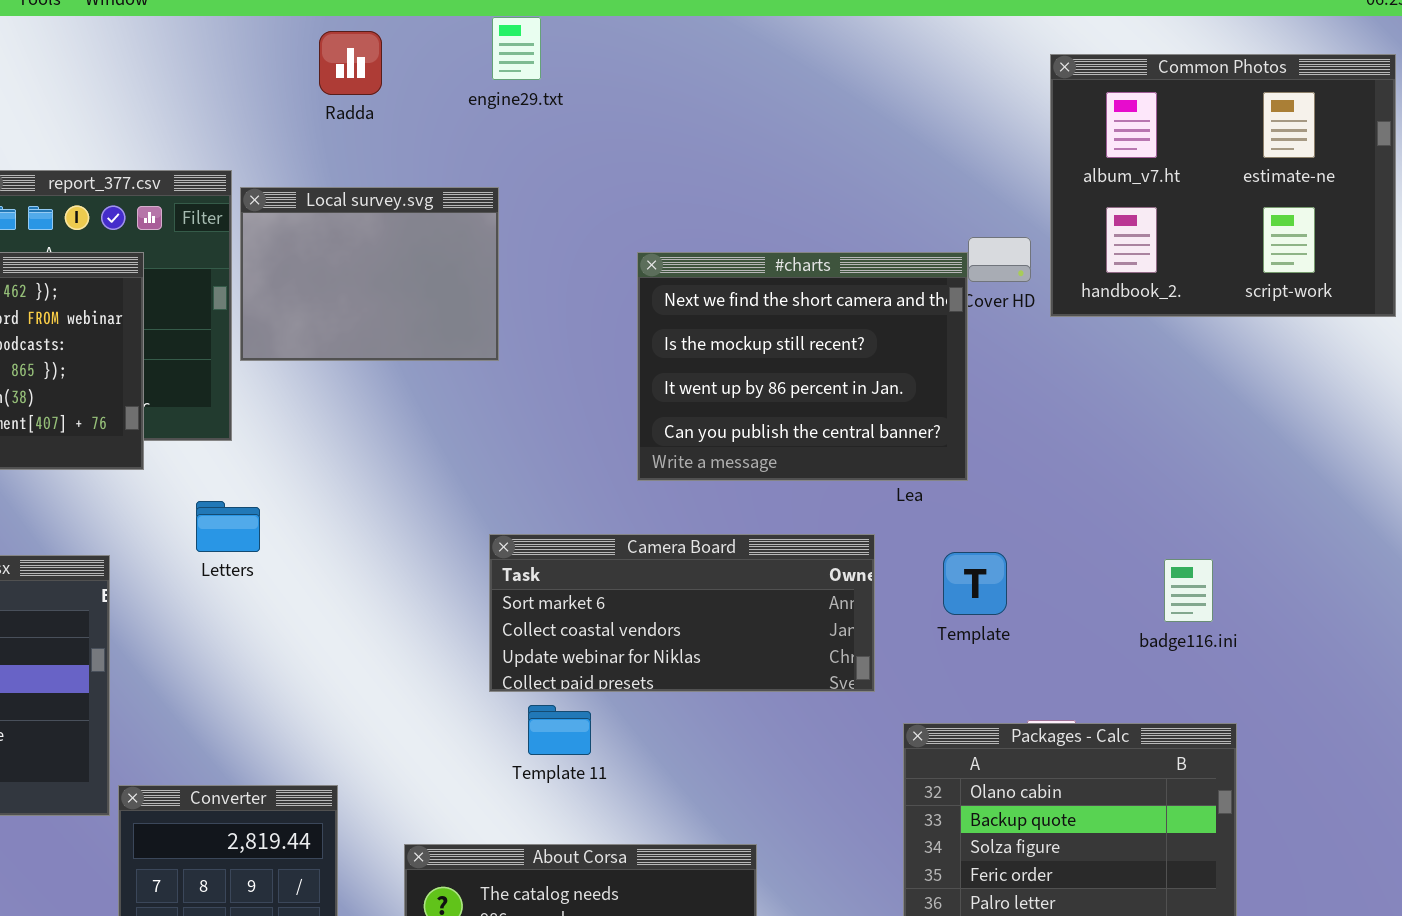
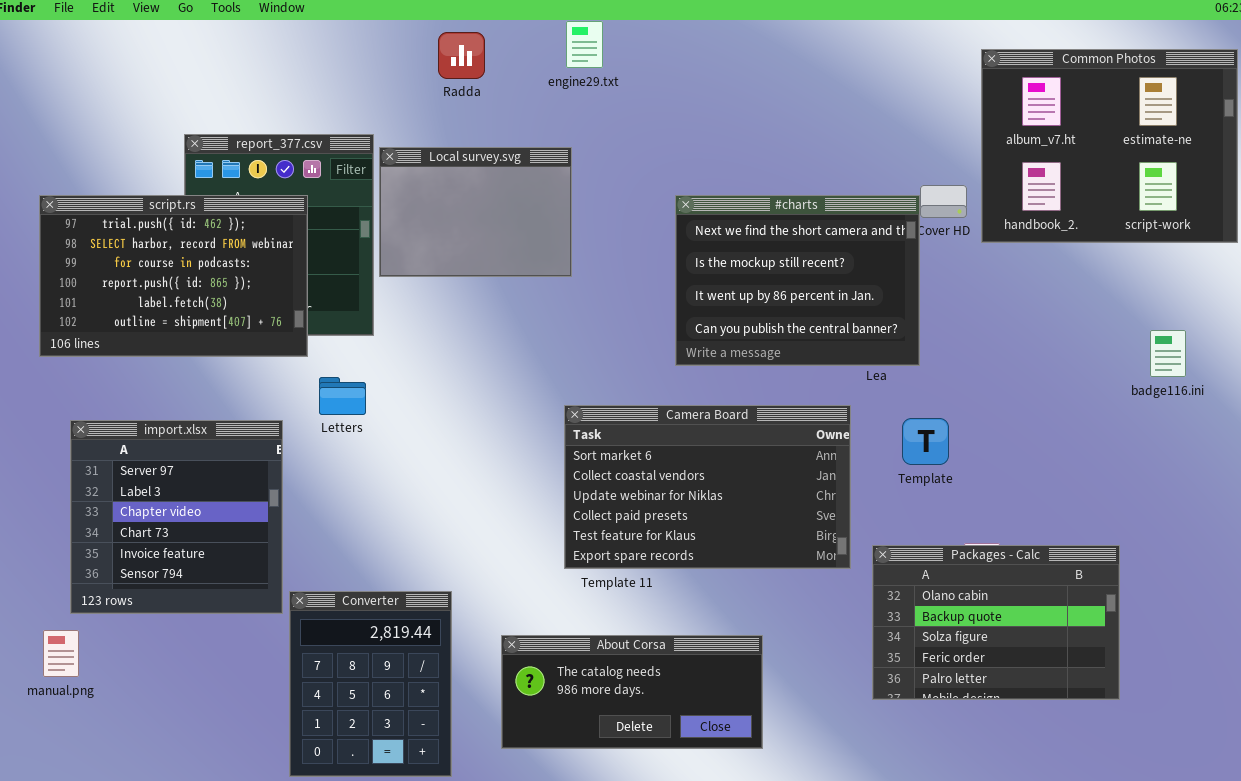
Letters: [196,501,260,552] -> [319,377,366,415], moved
Camera Board: [489,534,875,692] -> [564,405,851,569], resized
badge116.ini: [1164,559,1213,622] -> [1150,330,1186,377], moved

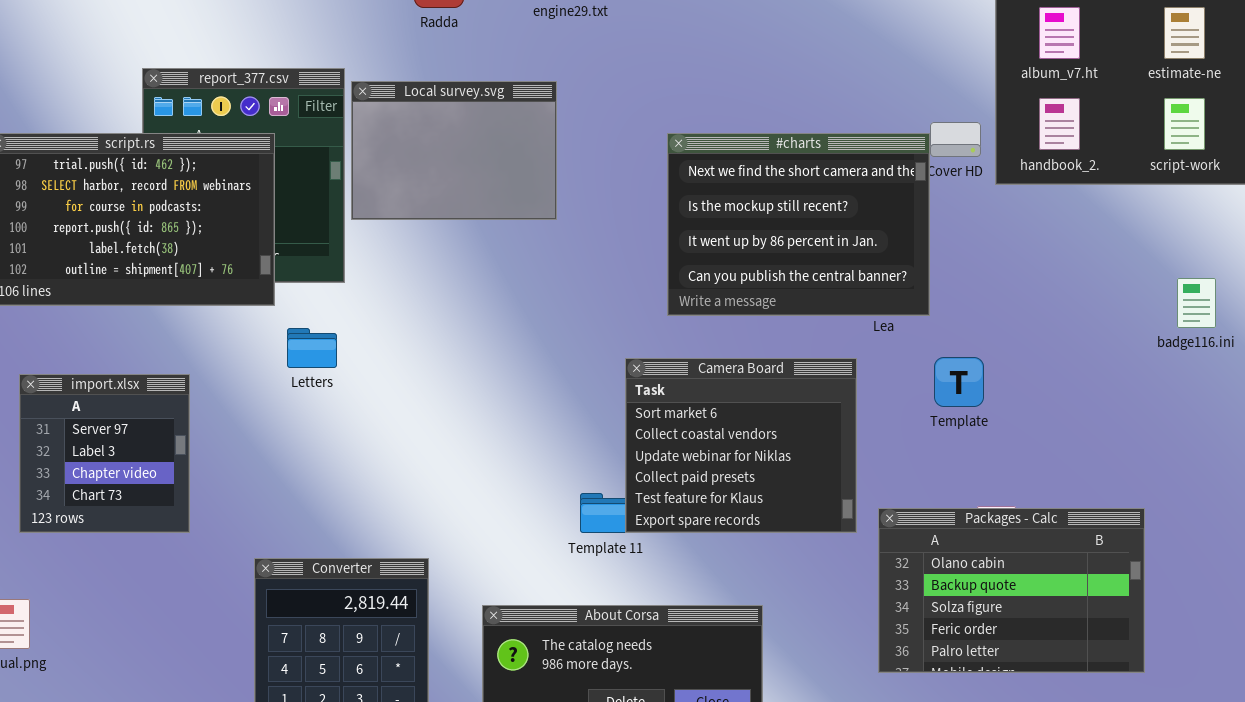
Camera Board: [564,405,851,569] -> [625,358,857,533], resized
Template: [902,418,949,465] -> [934,357,984,407], moved
import.xlsx: [70,420,283,614] -> [19,374,190,533], resized

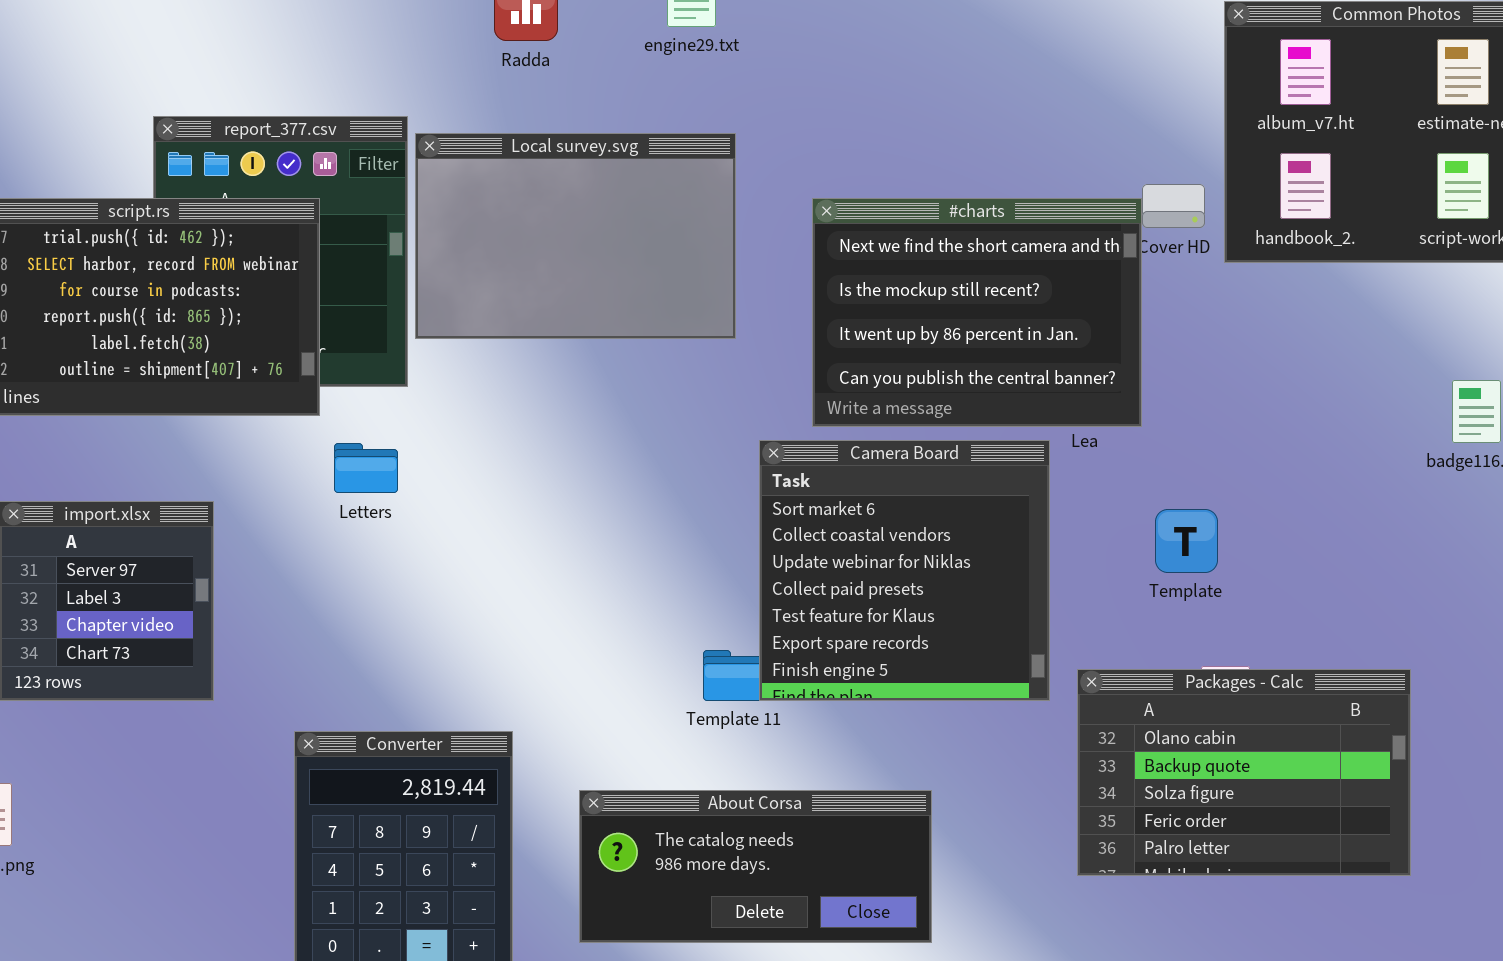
Local survey.svg: [351,81,557,220] -> [415,133,736,339], resized
Template: [934,357,984,407] -> [1155,509,1218,573], moved
Camera Board: [625,358,857,533] -> [759,440,1050,701], resized

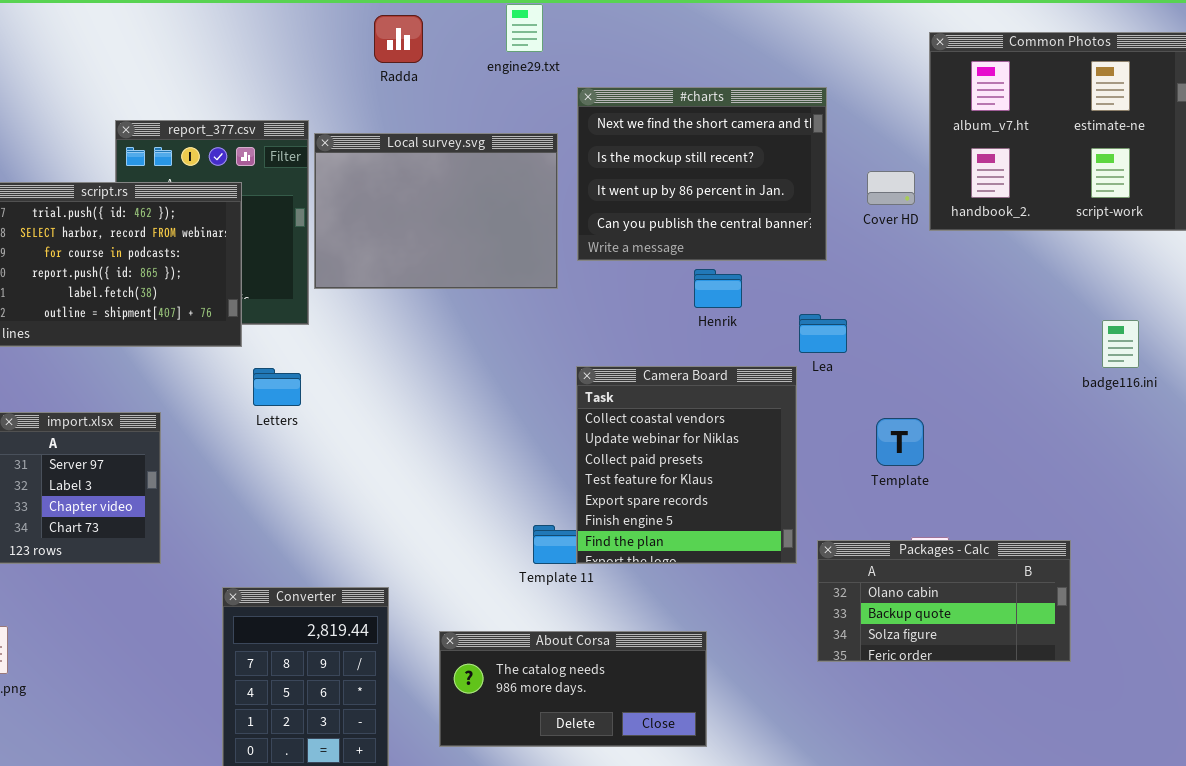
#charts: [812,198,1142,427] -> [577,87,827,261], moved
Camera Board: [759,440,1050,701] -> [576,366,797,564], scrolled down 1 row
Packages - Calc: [1077,669,1411,876] -> [817,540,1071,662], resized

